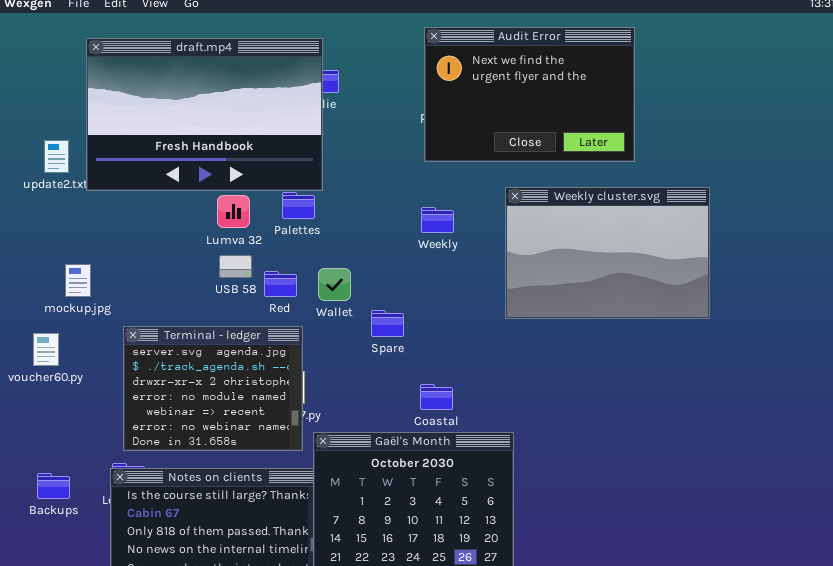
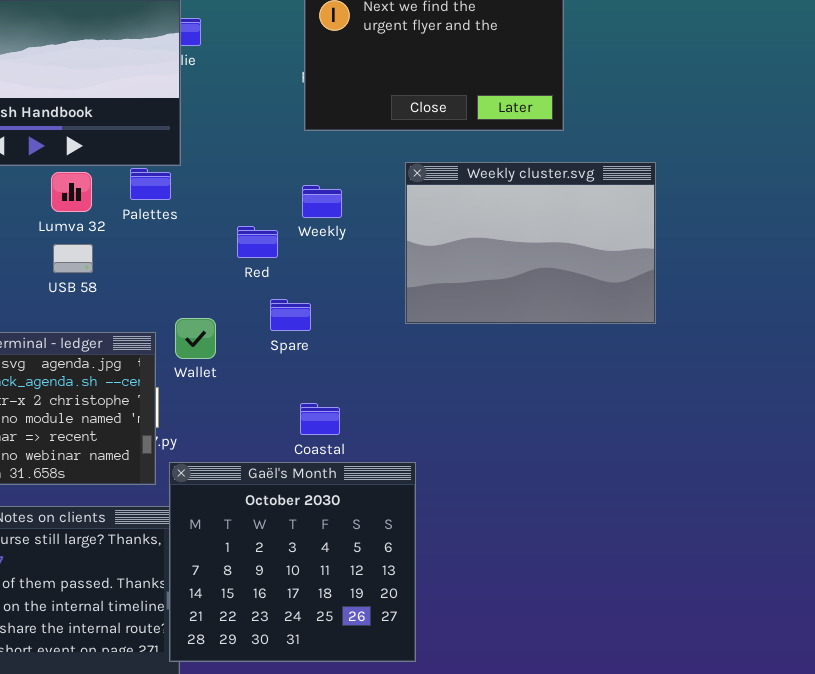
Wallet: [318,268,351,301] -> [175,318,216,359], moved
Red: [264,271,297,297] -> [237,226,278,258], moved
Spare: [371,310,404,337] -> [270,299,311,331], moved

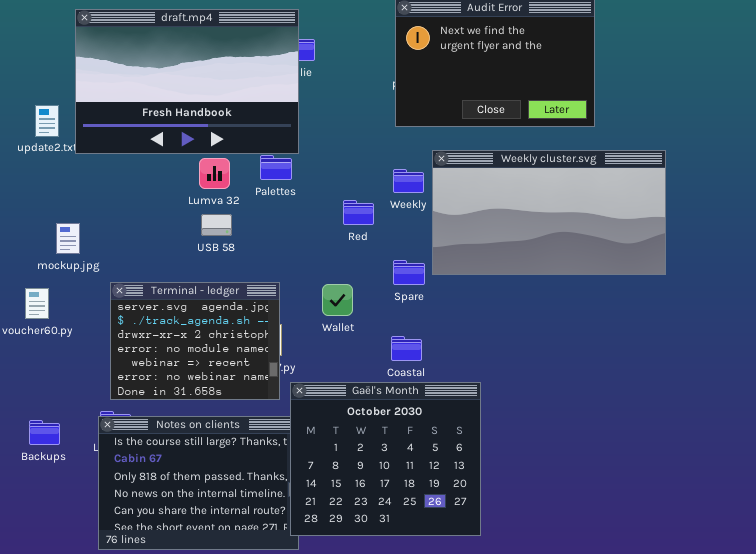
Weekly cluster.svg: [405,162,656,324] -> [432,150,666,275], resized
Spare: [270,299,311,331] -> [393,260,425,285], moved
Wallet: [175,318,216,359] -> [322,284,353,316], moved

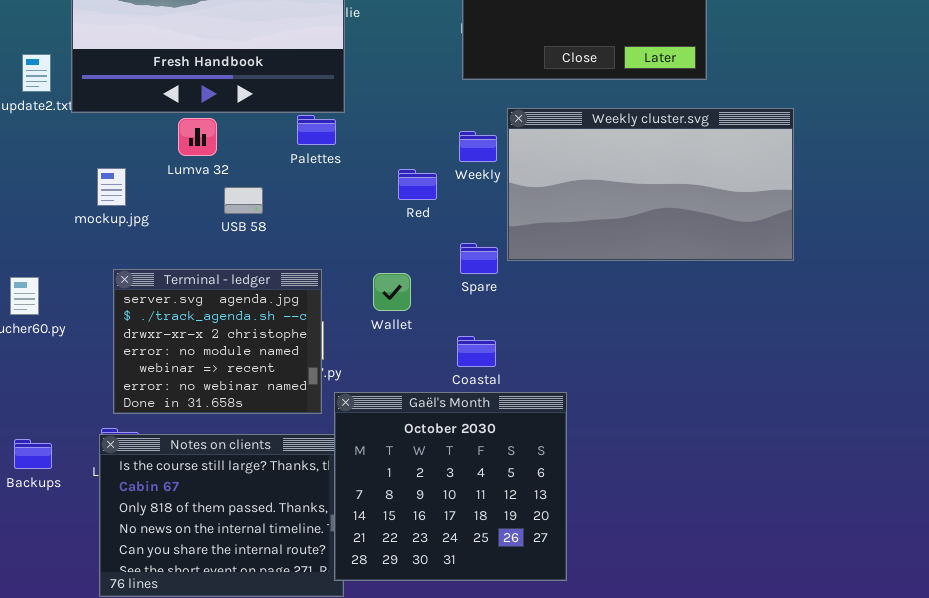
Lumva 32: [199,158,230,189] -> [178,118,217,156], moved
mockup.jpg: [56,223,80,254] -> [97,168,126,206], moved

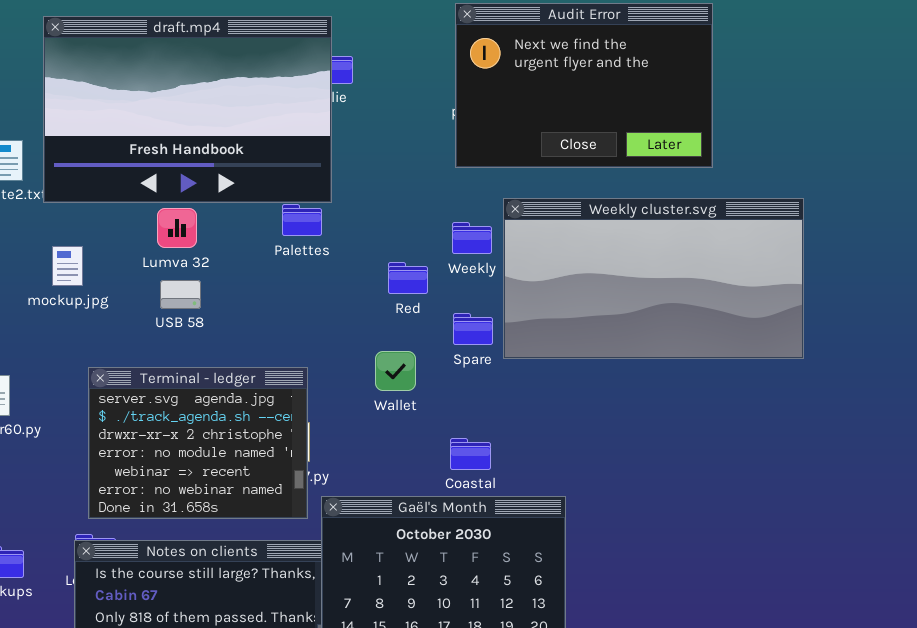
mockup.jpg: [97,168,126,206] -> [52,246,83,286], moved
USB 58: [224,187,263,214] -> [160,280,201,309], moved
Spare: [460,243,498,274] -> [453,313,493,345], moved
Wallet: [373,273,411,311] -> [375,351,416,391], moved

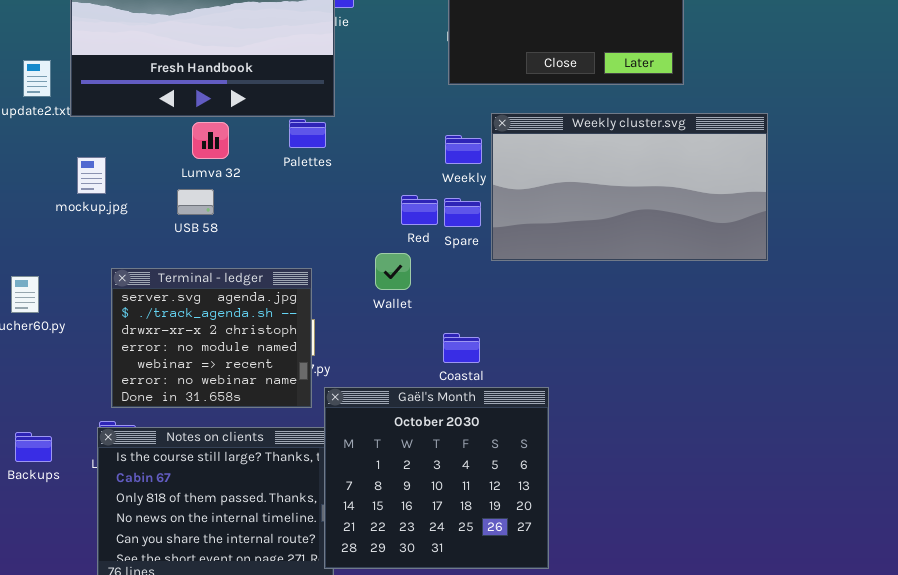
Lumva 32: [157,208,197,248] -> [192,122,229,159], moved
Red: [388,262,428,294] -> [401,195,438,225], moved
Spare: [453,313,493,345] -> [444,198,481,227], moved

